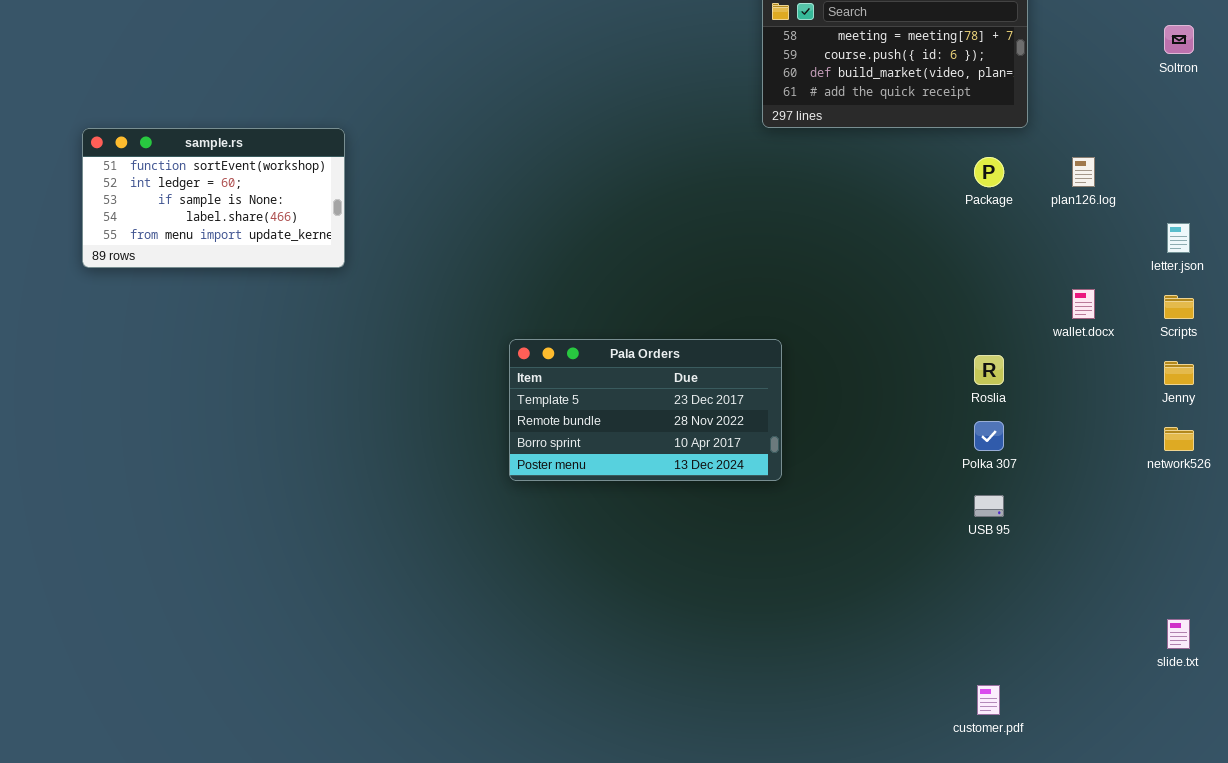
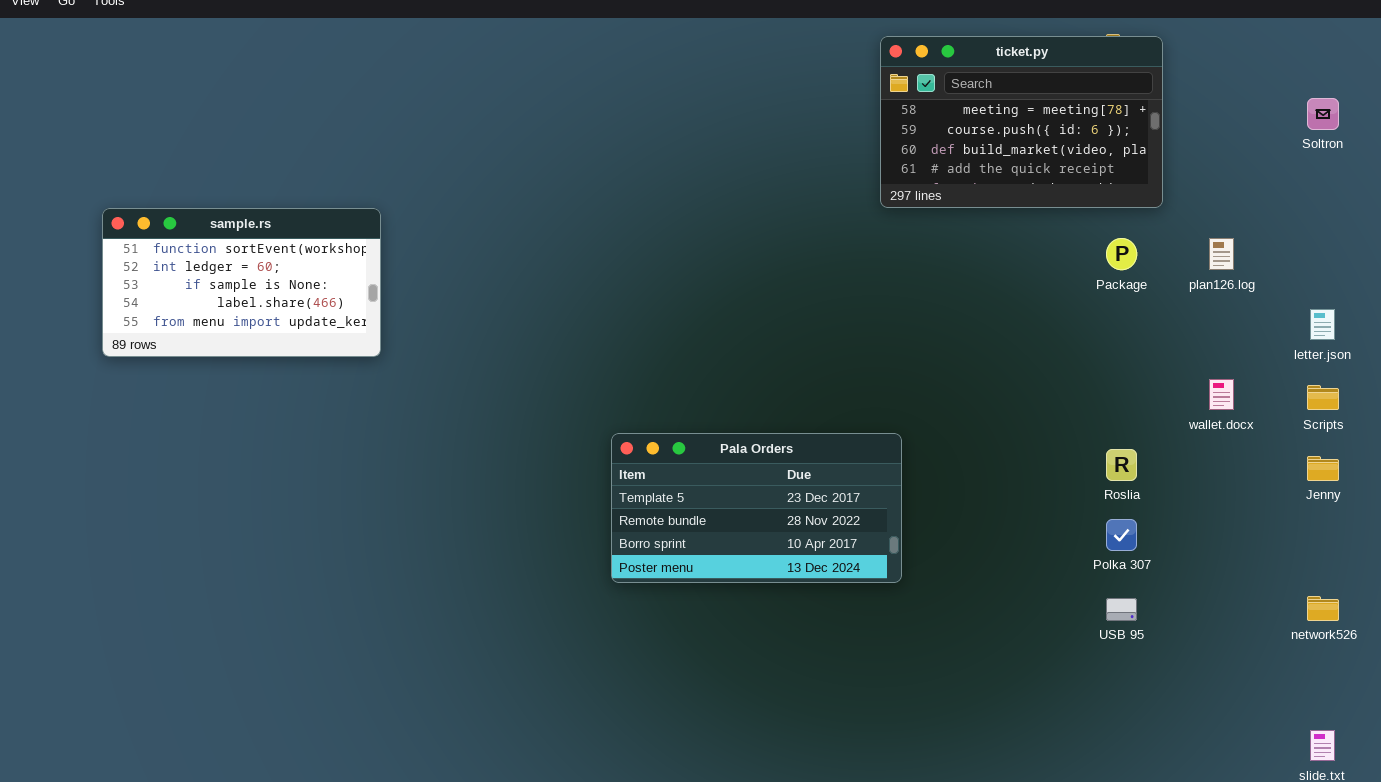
sample.rs: [82,128,345,268] -> [102,208,381,357], moved
network526: [1164,427,1194,451] -> [1307,596,1339,621], moved

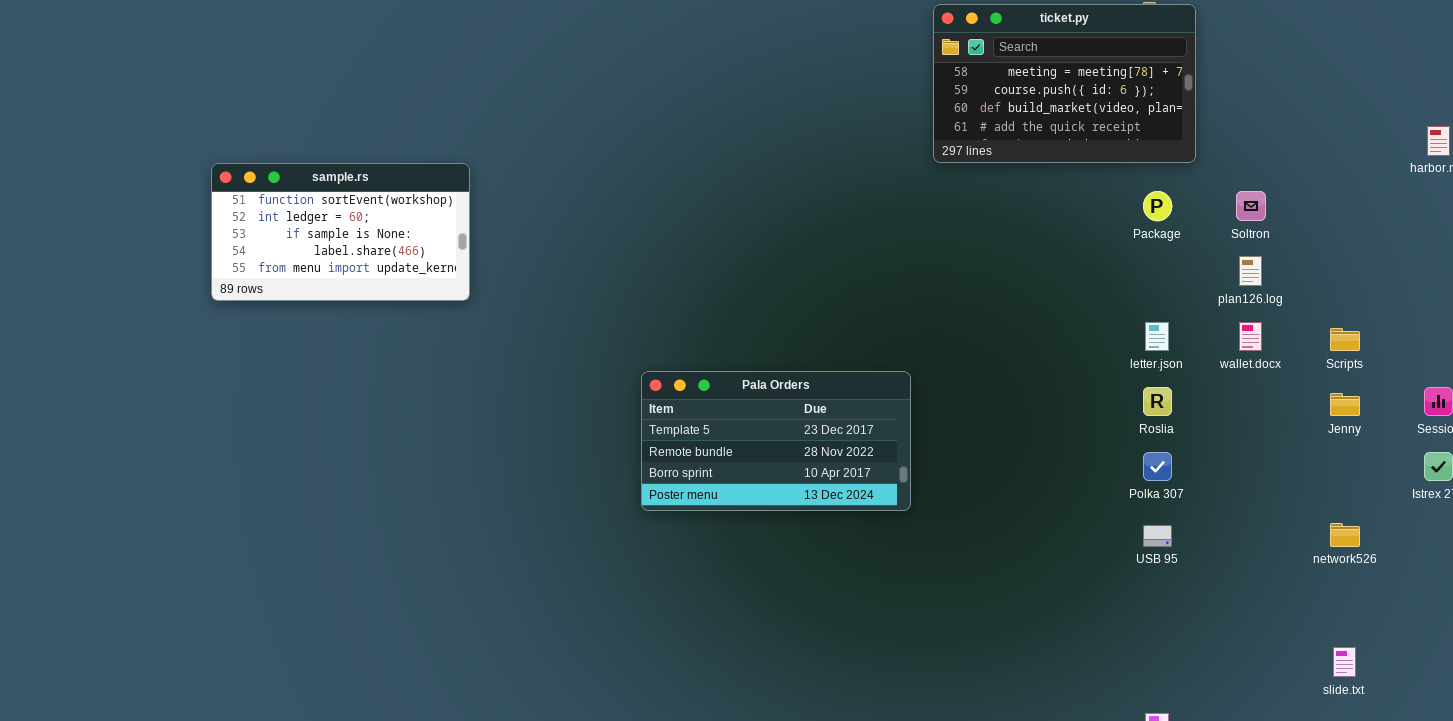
Soltron: [1307,98,1339,130] -> [1236,191,1266,221], moved
plan126.log: [1209,238,1234,270] -> [1239,256,1262,286], moved
letter.json: [1310,309,1335,340] -> [1145,322,1169,351], moved
Pala Orders: [611,433,902,583] -> [641,371,911,511], moved

